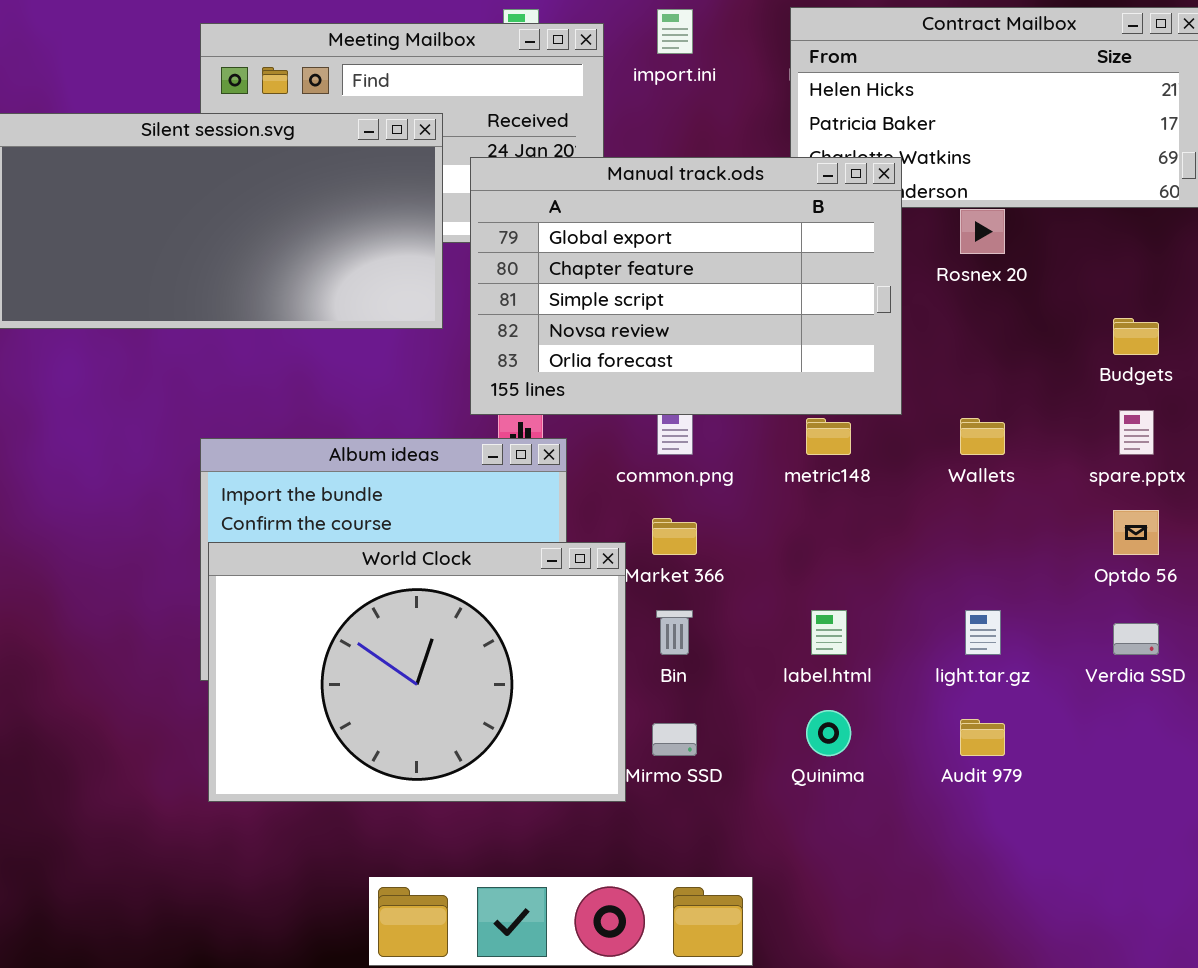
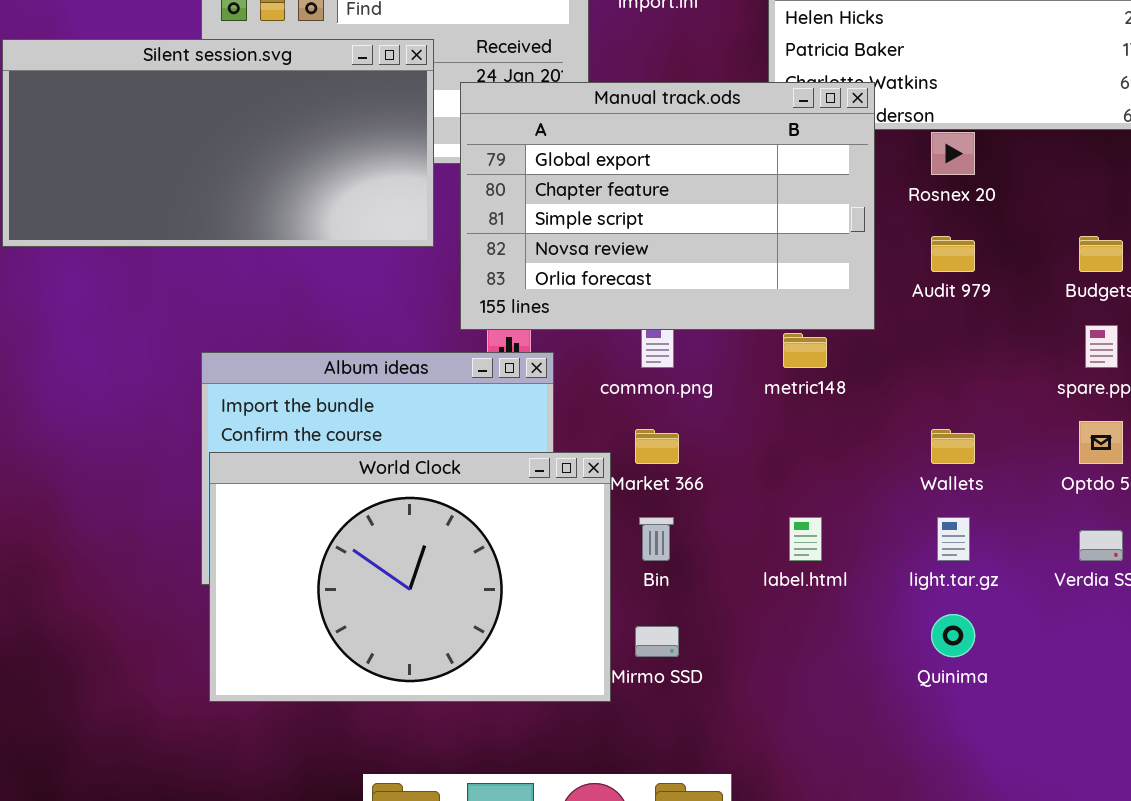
Wallets: [960,418,1005,455] -> [931,429,975,464], moved
Quinima: [806,710,851,756] -> [931,614,975,657], moved
Audit 979: [960,719,1005,756] -> [931,236,975,272], moved

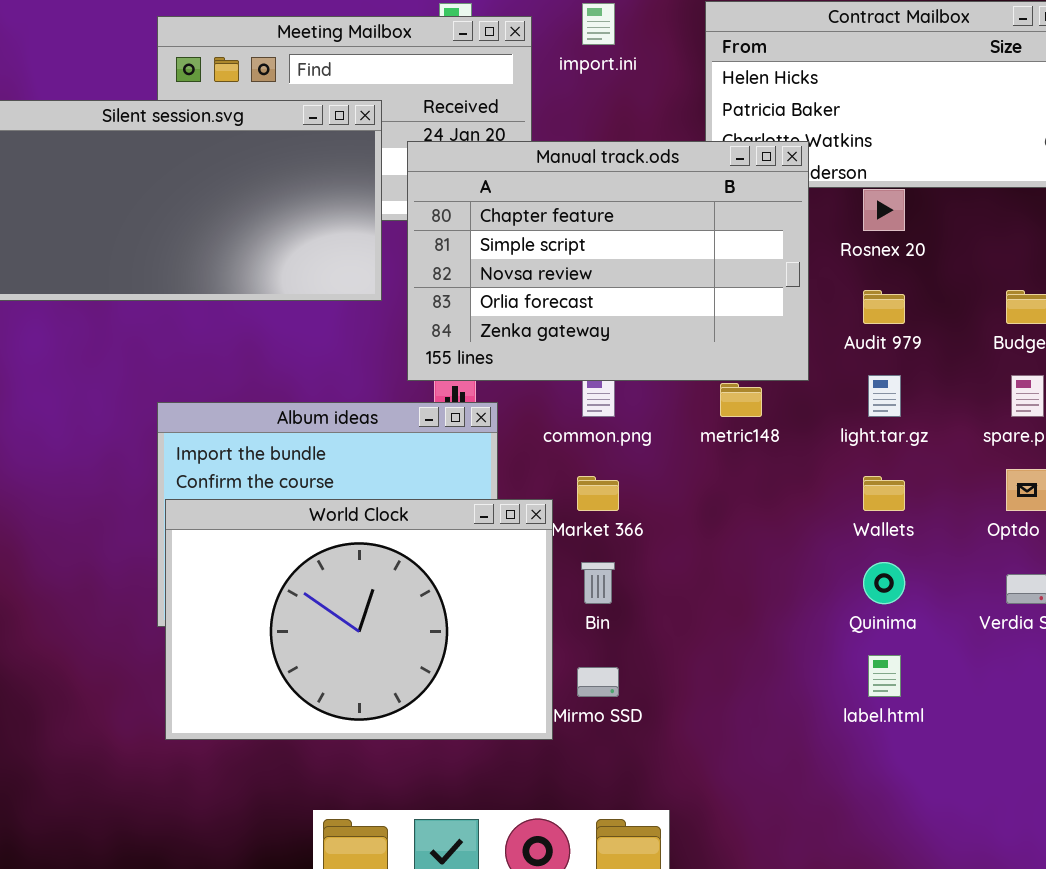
Manual track.ods: [460,82,875,330] -> [407,141,809,381], scrolled down 1 row
label.html: [789,517,822,561] -> [868,655,901,697], moved
light.tar.gz: [937,517,970,561] -> [868,375,901,417], moved
Quinima: [931,614,975,657] -> [863,562,905,604], moved

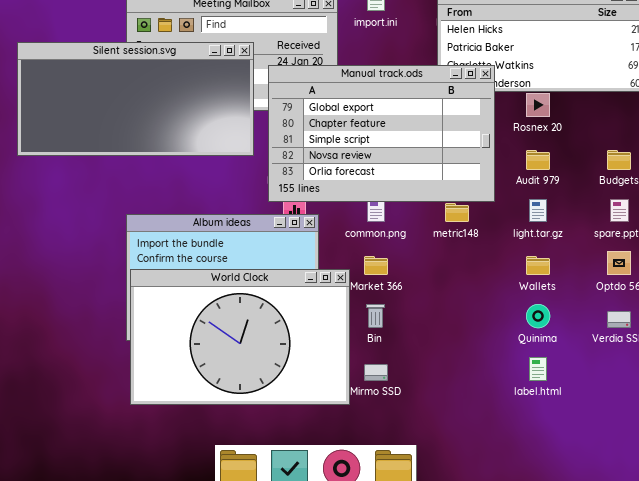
Manual track.ods: [407,141,809,381] -> [268,65,495,202], scrolled up 1 row

